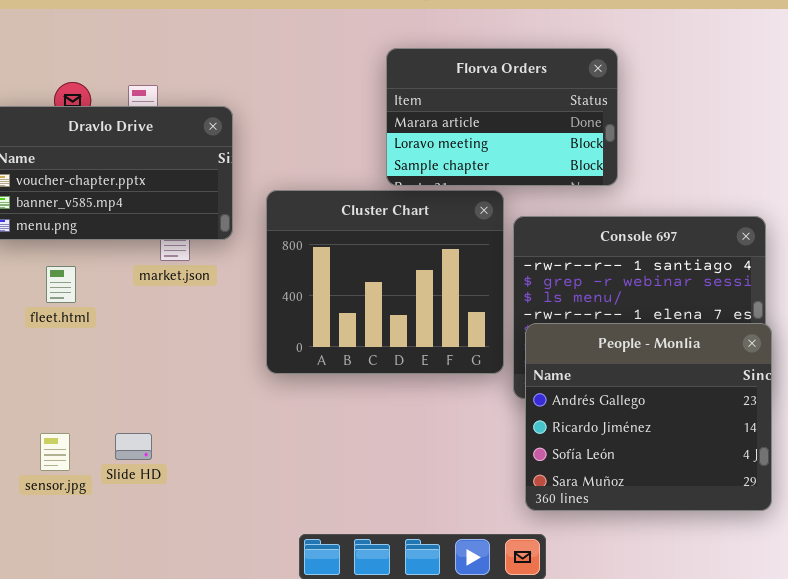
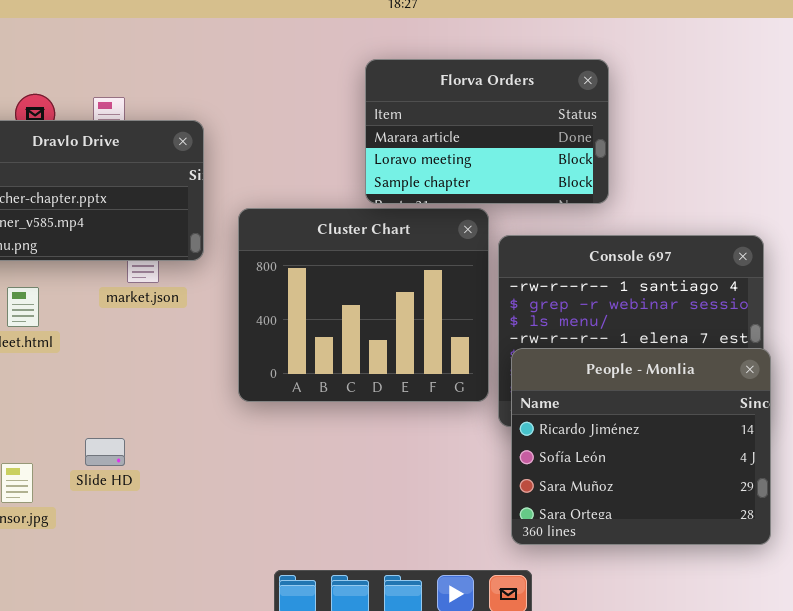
People - Monlia: [525,323,772,511] -> [511,348,771,545], scrolled down 1 row
Slide HD: [115,433,152,460] -> [85,438,125,466], moved

